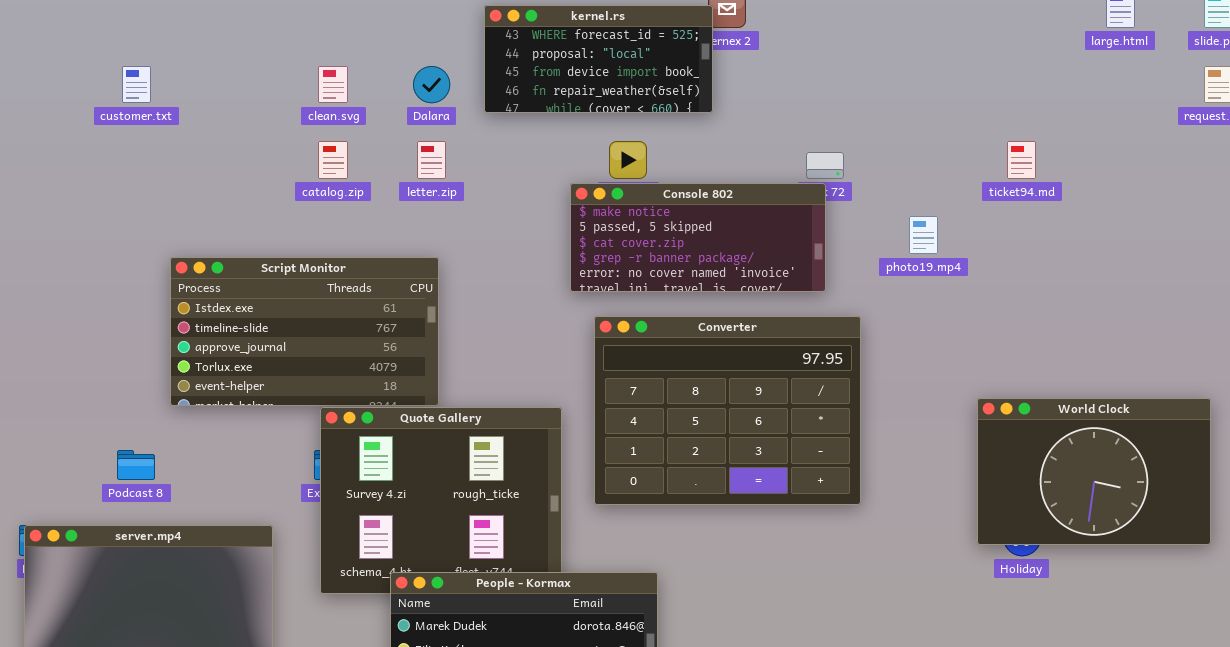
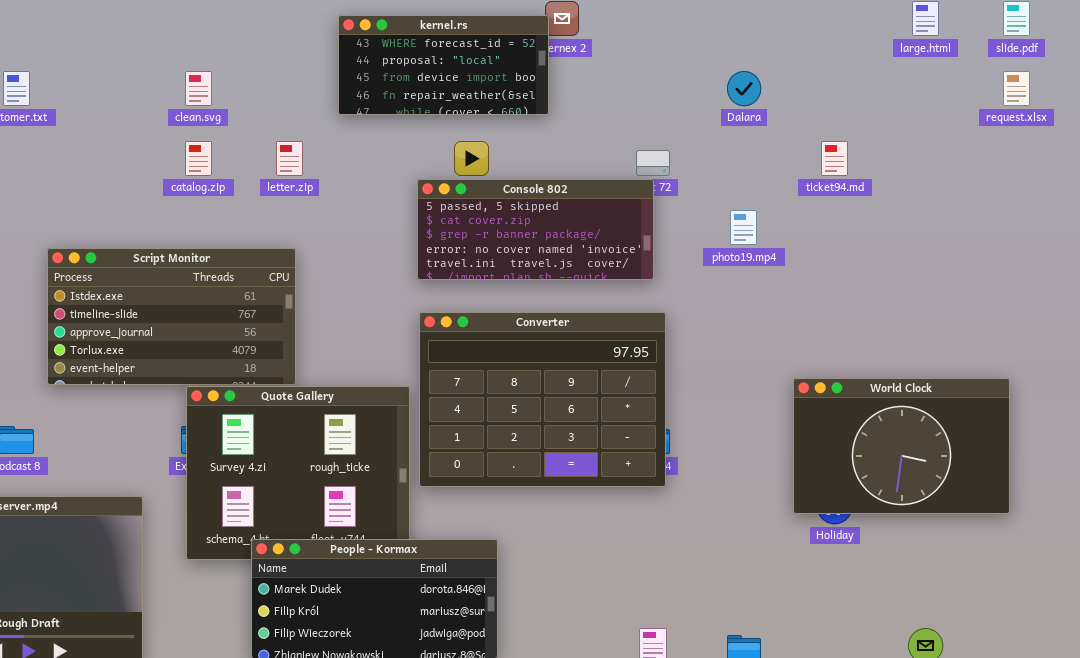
Dalara: [413,66,450,103] -> [727,71,761,106], moved
Console 802: [570,183,826,292] -> [417,179,654,280], scrolled down 1 row
Converter: [594,316,861,505] -> [419,312,666,487], moved

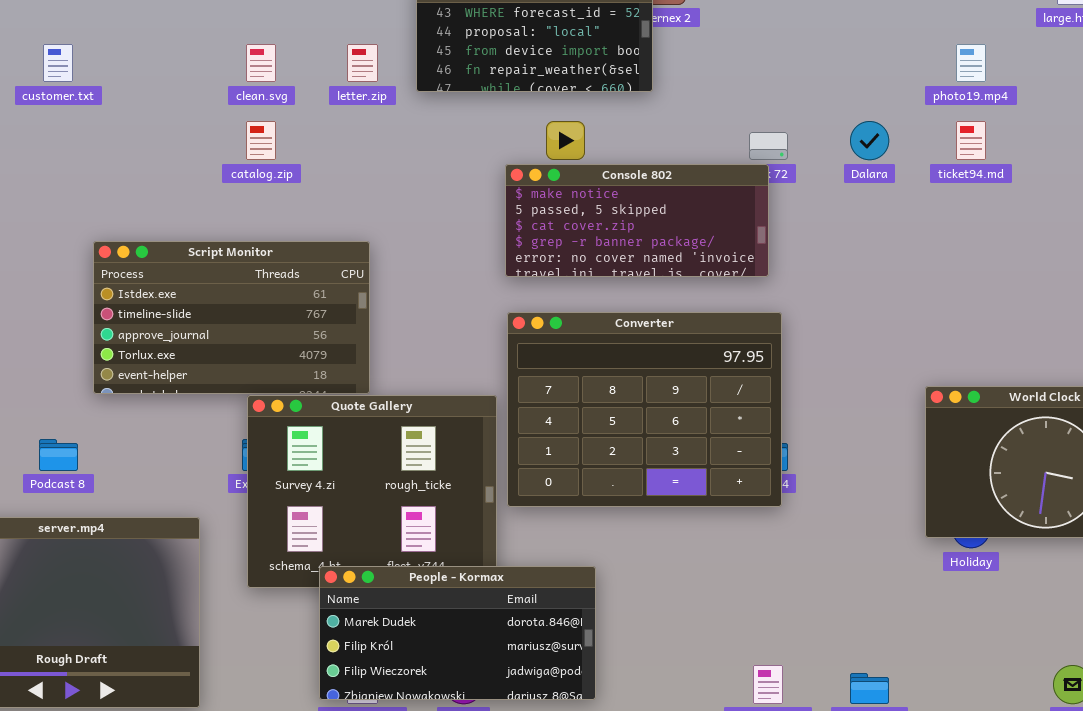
Dalara: [727,71,761,106] -> [850,121,889,160], moved
letter.zip: [276,141,303,176] -> [347,44,378,82], moved
Console 802: [417,179,654,280] -> [505,164,769,277], scrolled up 1 row
photo19.mp4: [730,210,757,245] -> [956,44,986,82], moved

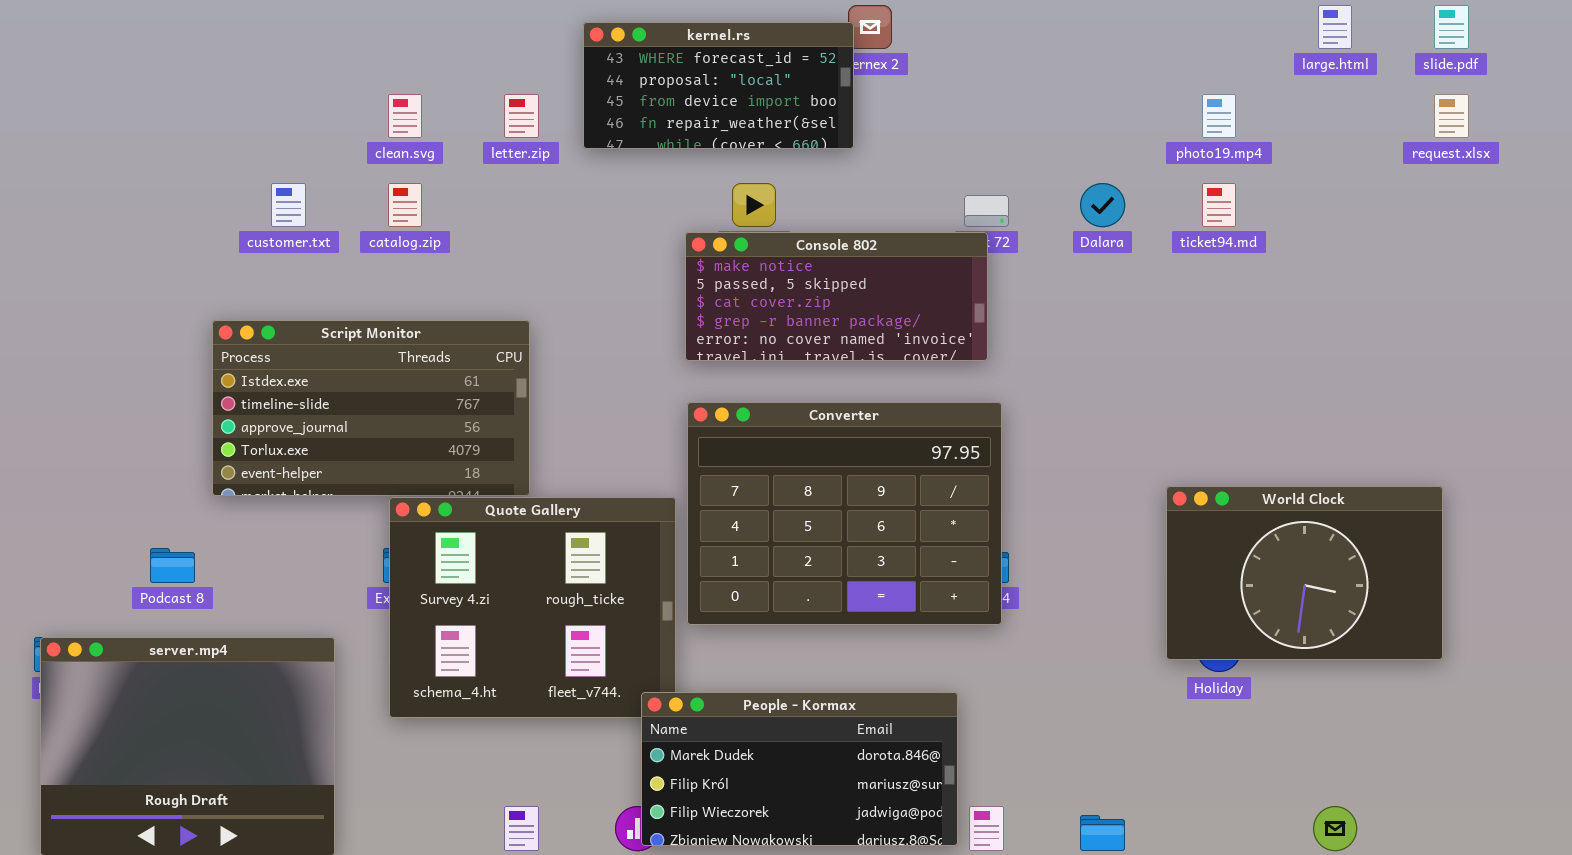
customer.txt: [43,44,73,82] -> [271,183,306,227], moved
People - Kormax: [319,566,596,700] -> [641,692,958,846], moved

